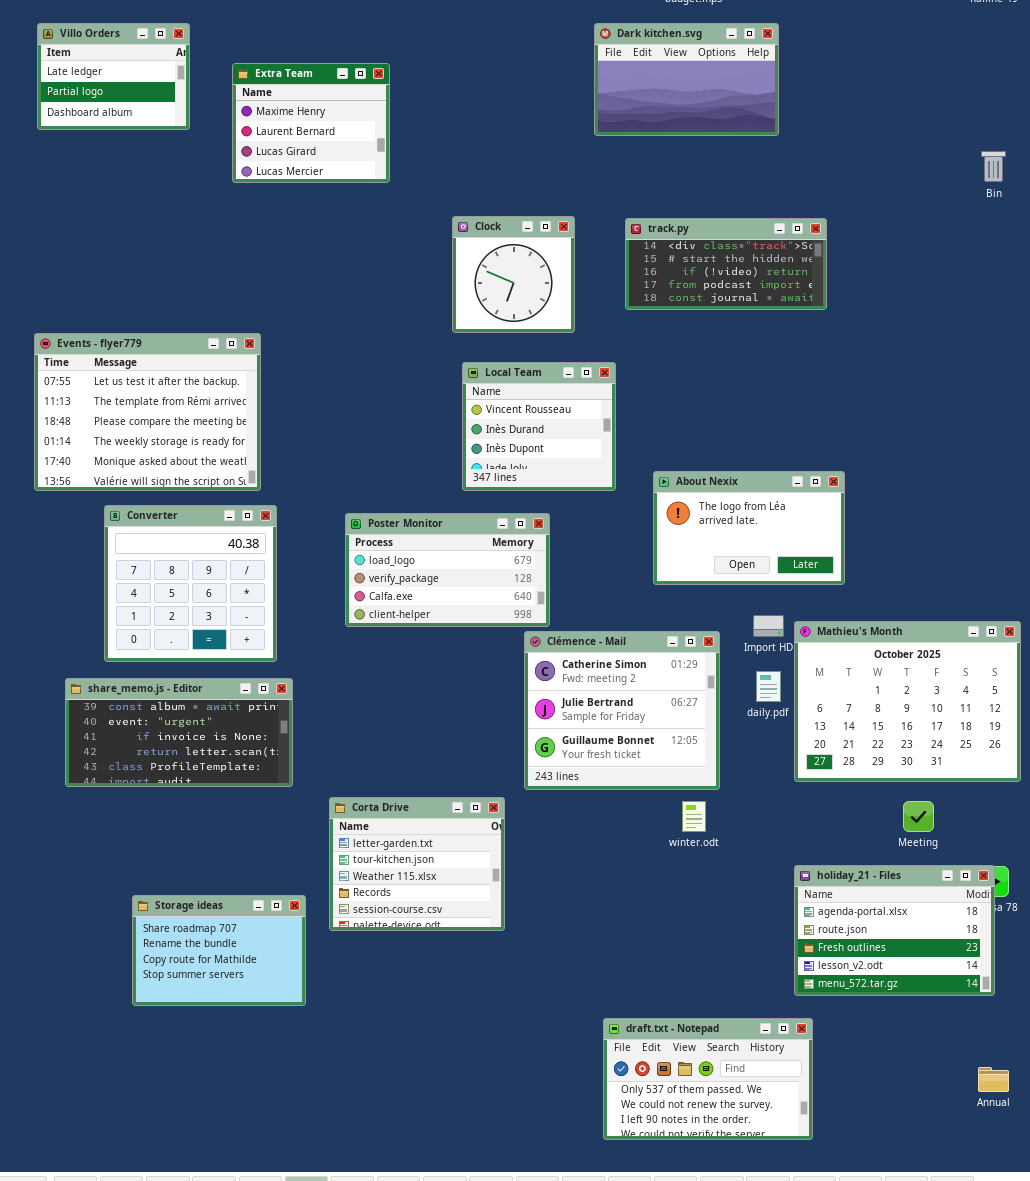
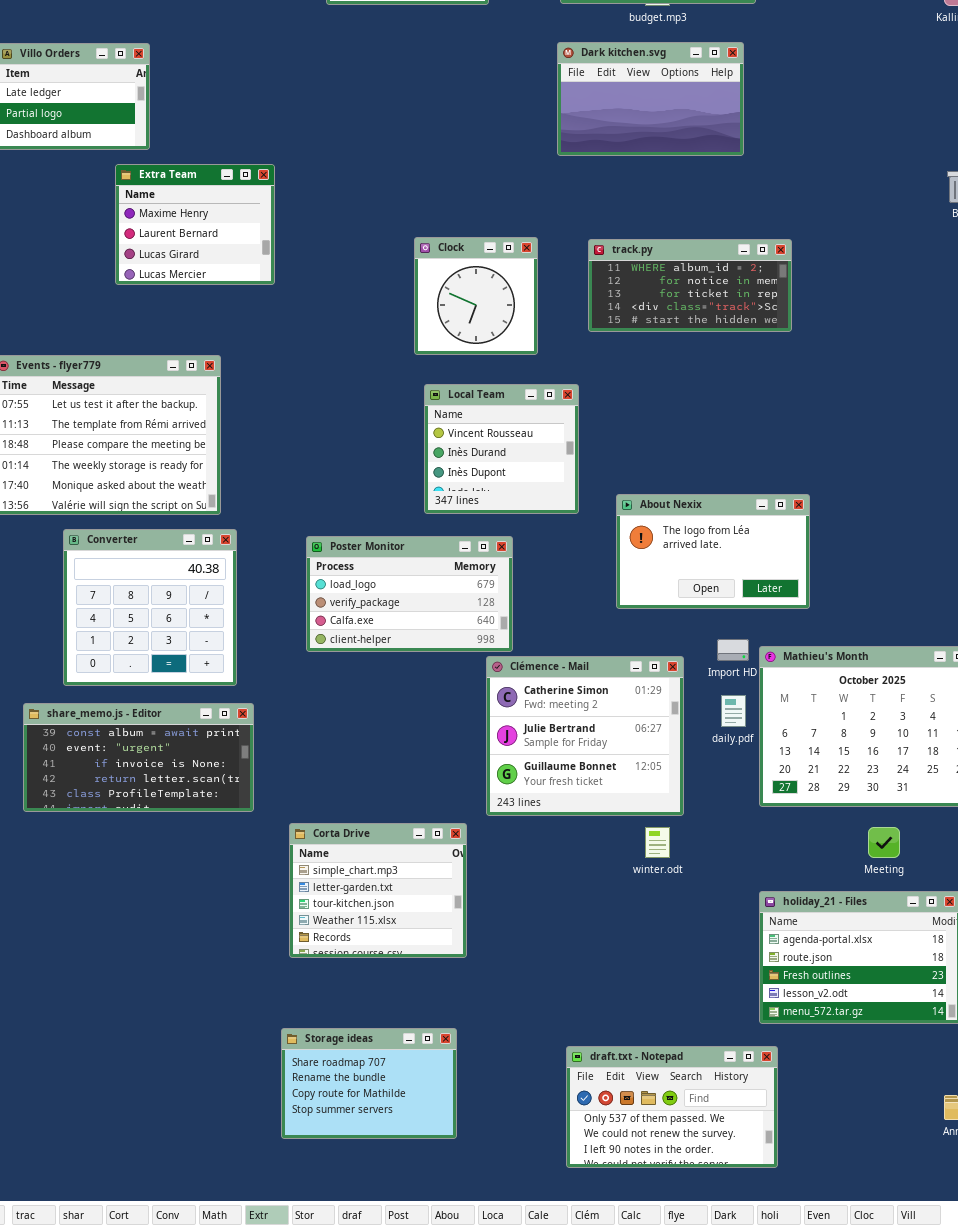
Extra Team: [232,63,390,183] -> [115,164,275,285], moved
track.py: [625,218,827,310] -> [588,239,792,332], scrolled up 3 rows
Corta Drive: [329,797,505,931] -> [289,823,467,958], scrolled up 1 row
Storage ideas: [132,895,306,1006] -> [281,1028,457,1139], moved

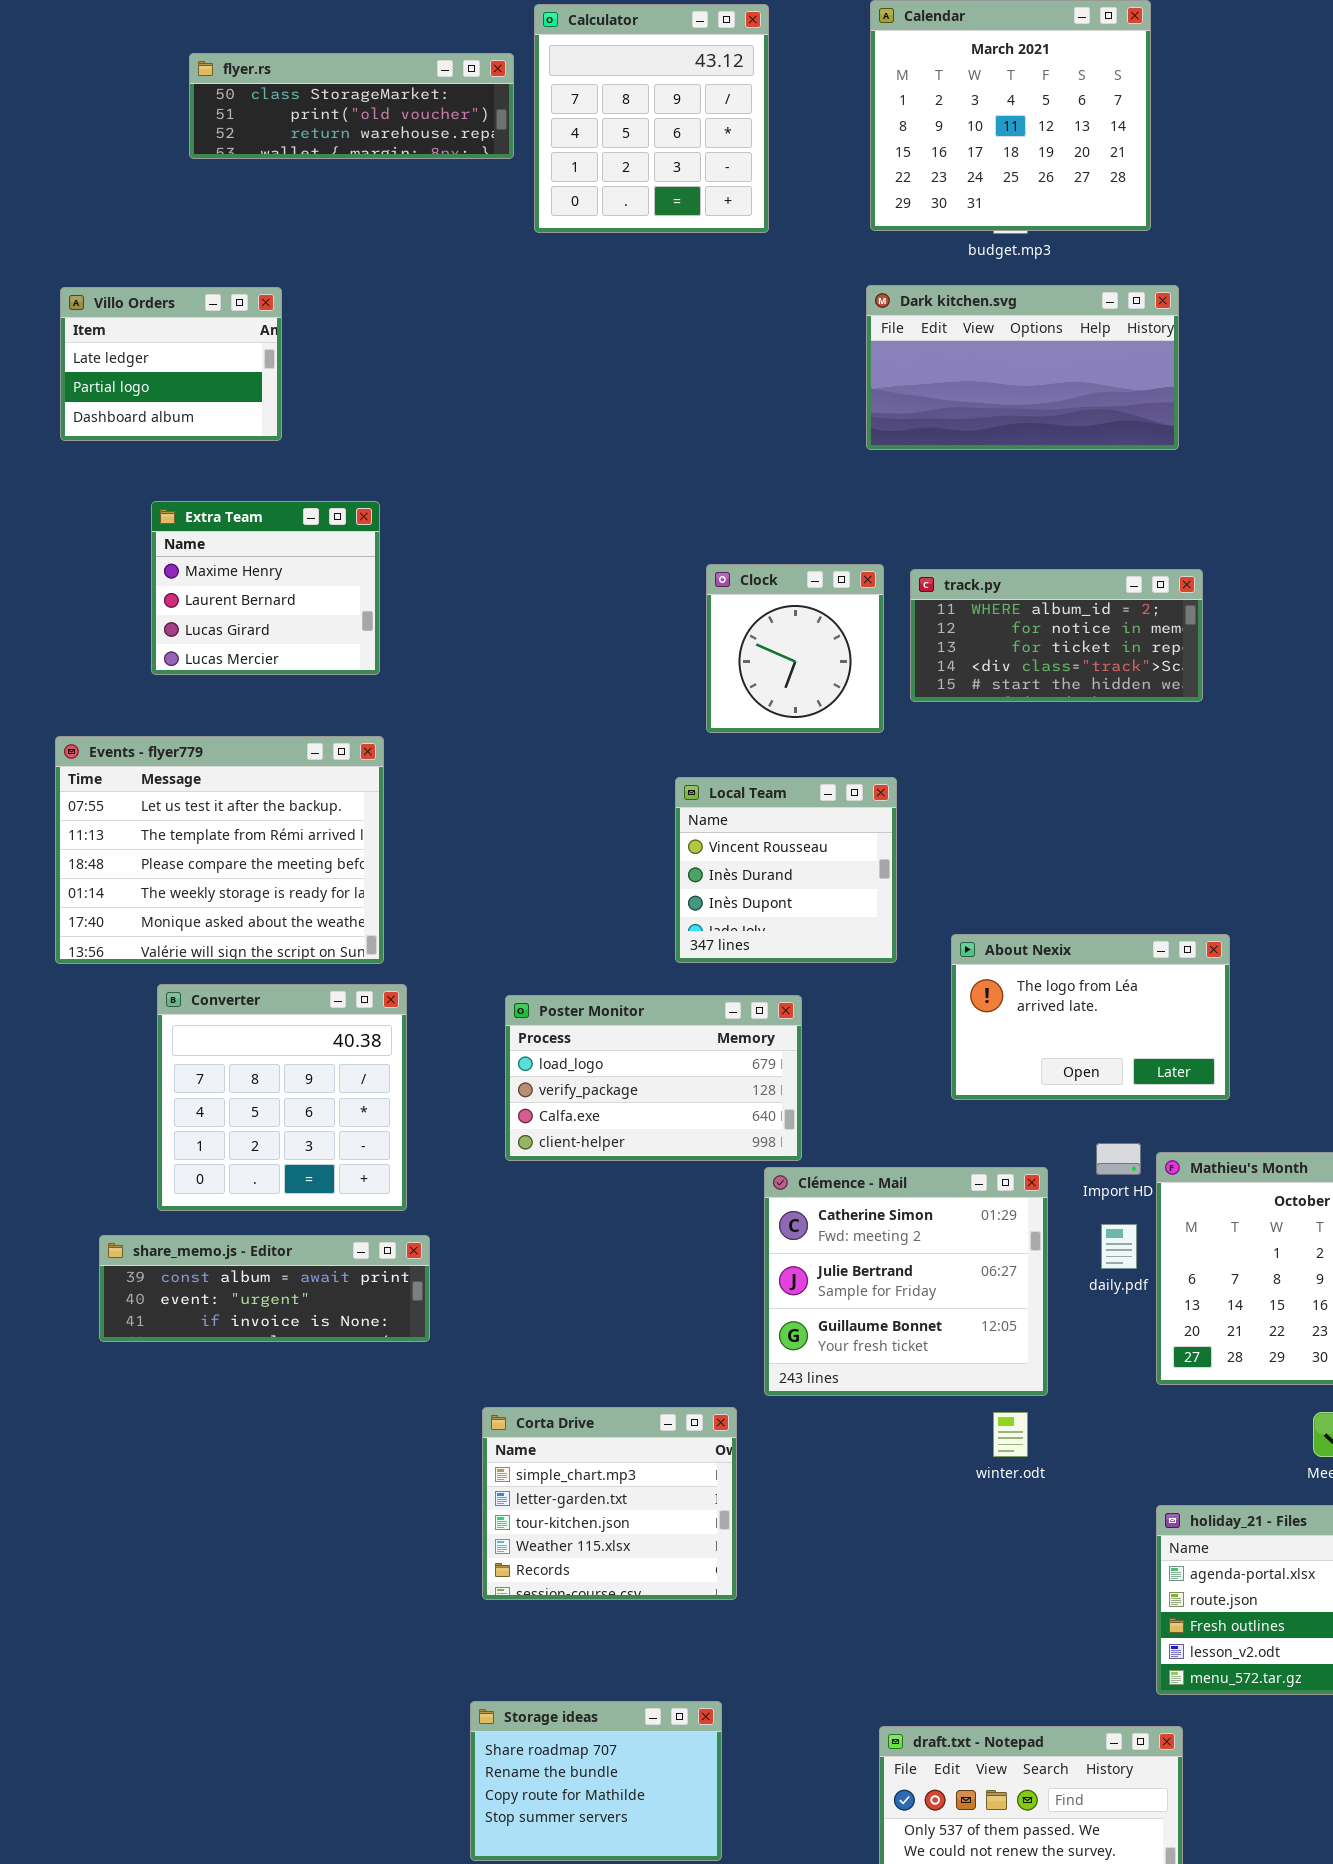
Dark kitchen.svg: [557,42,744,156] -> [866,285,1179,450], resized
Extra Team: [115,164,275,285] -> [151,501,380,675], moved
Clock: [414,237,538,355] -> [706,564,884,733], moved
share_memo.js - Editor: [23,703,254,812] -> [99,1235,430,1342], resized

